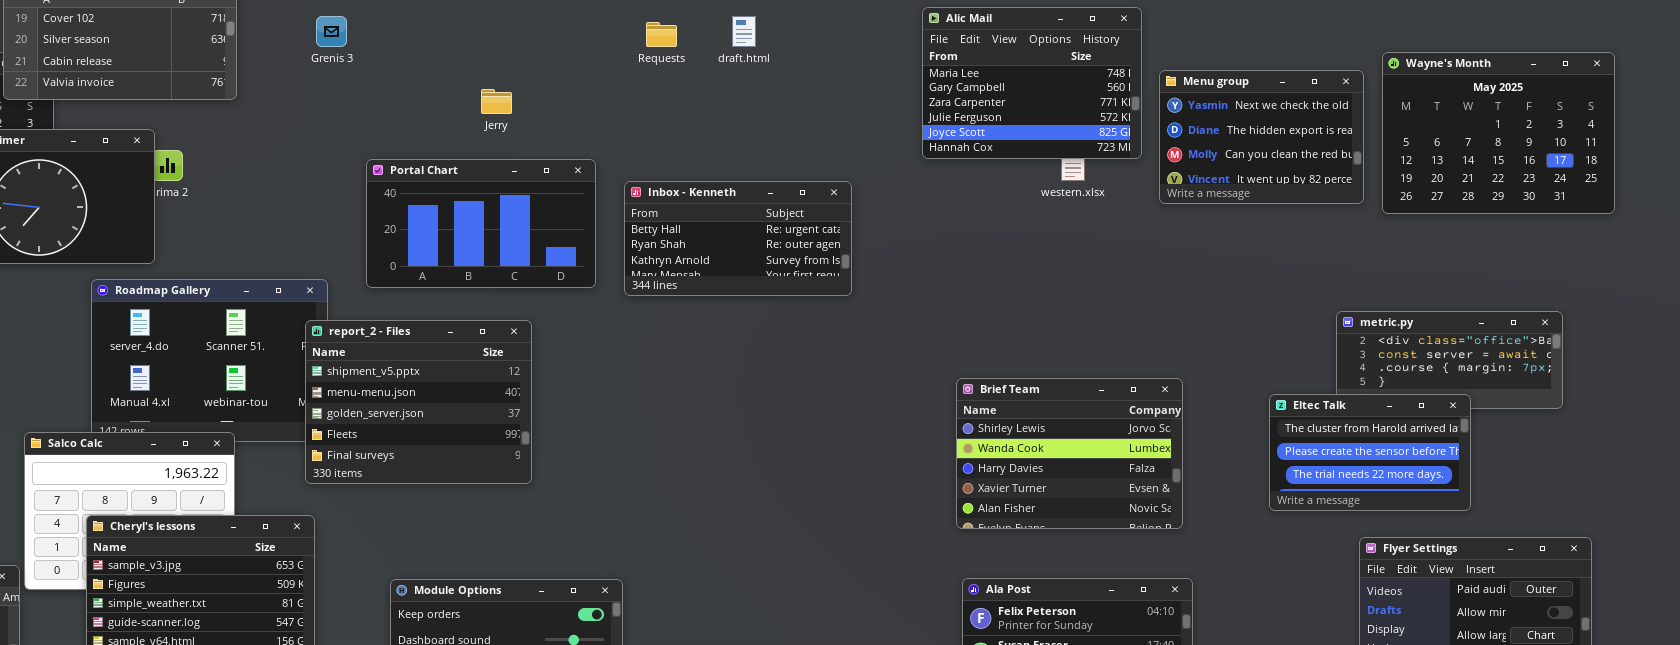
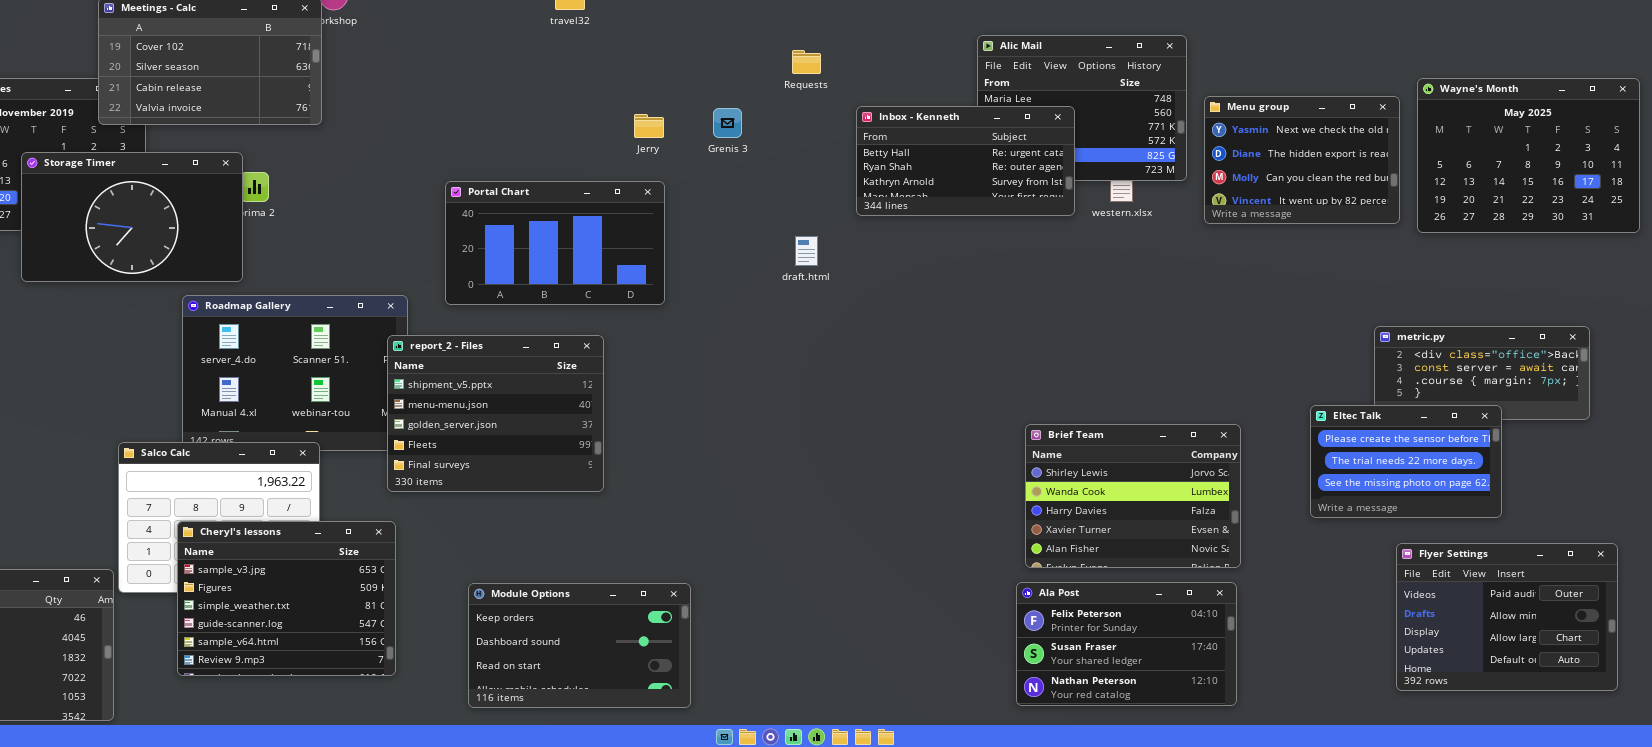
Grenis 3: [316,16,347,47] -> [713,108,742,138], moved
draft.html: [732,16,756,47] -> [795,236,818,266], moved
Requests: [646,22,677,47] -> [792,50,821,74], moved
Jerry: [481,89,512,114] -> [634,114,664,138], moved
Inbox - Kenneth: [624,181,852,296] -> [856,106,1075,216], moved
Brief Team: [956,378,1183,529] -> [1025,424,1241,568], moved
Eltec Talk: [1269,394,1471,511] -> [1310,405,1502,518], scrolled down 1 row

